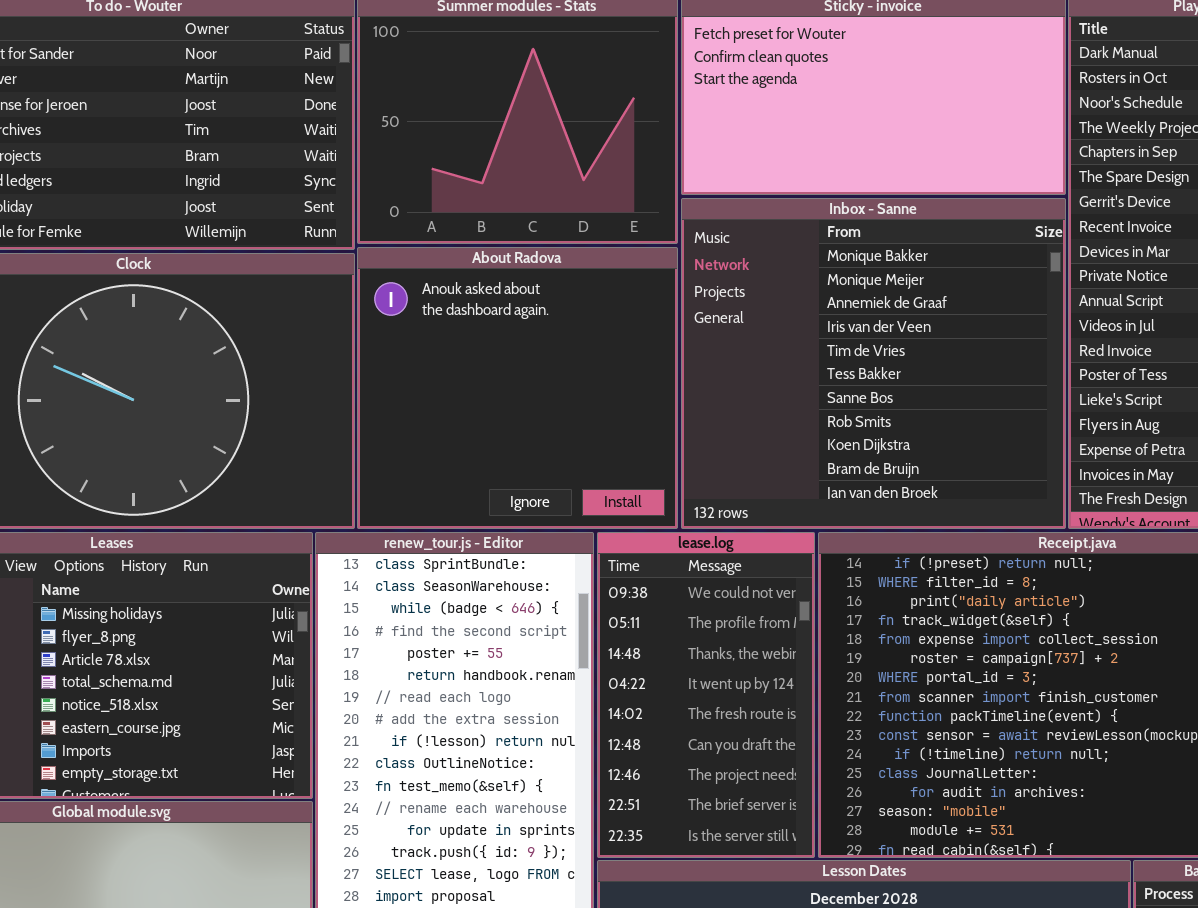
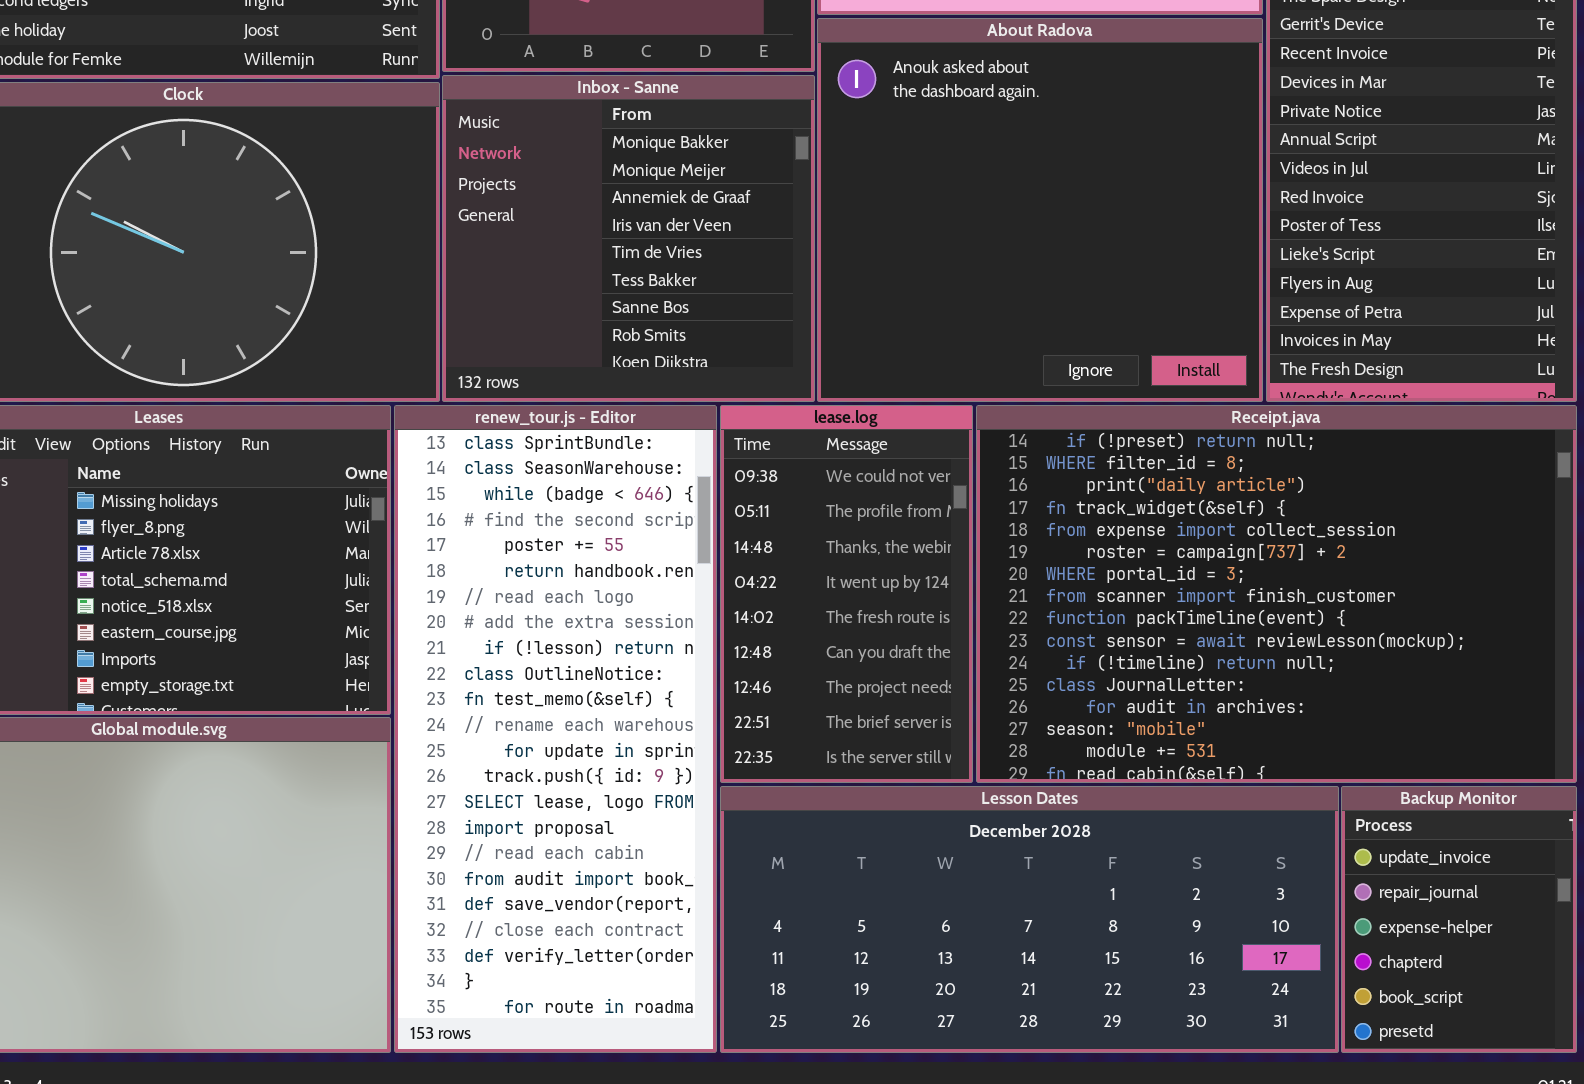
Inbox - Sanne: [681,198,1066,529] -> [442,75,815,402], moved, resized
About Radova: [357,247,678,529] -> [817,18,1263,402], moved, resized

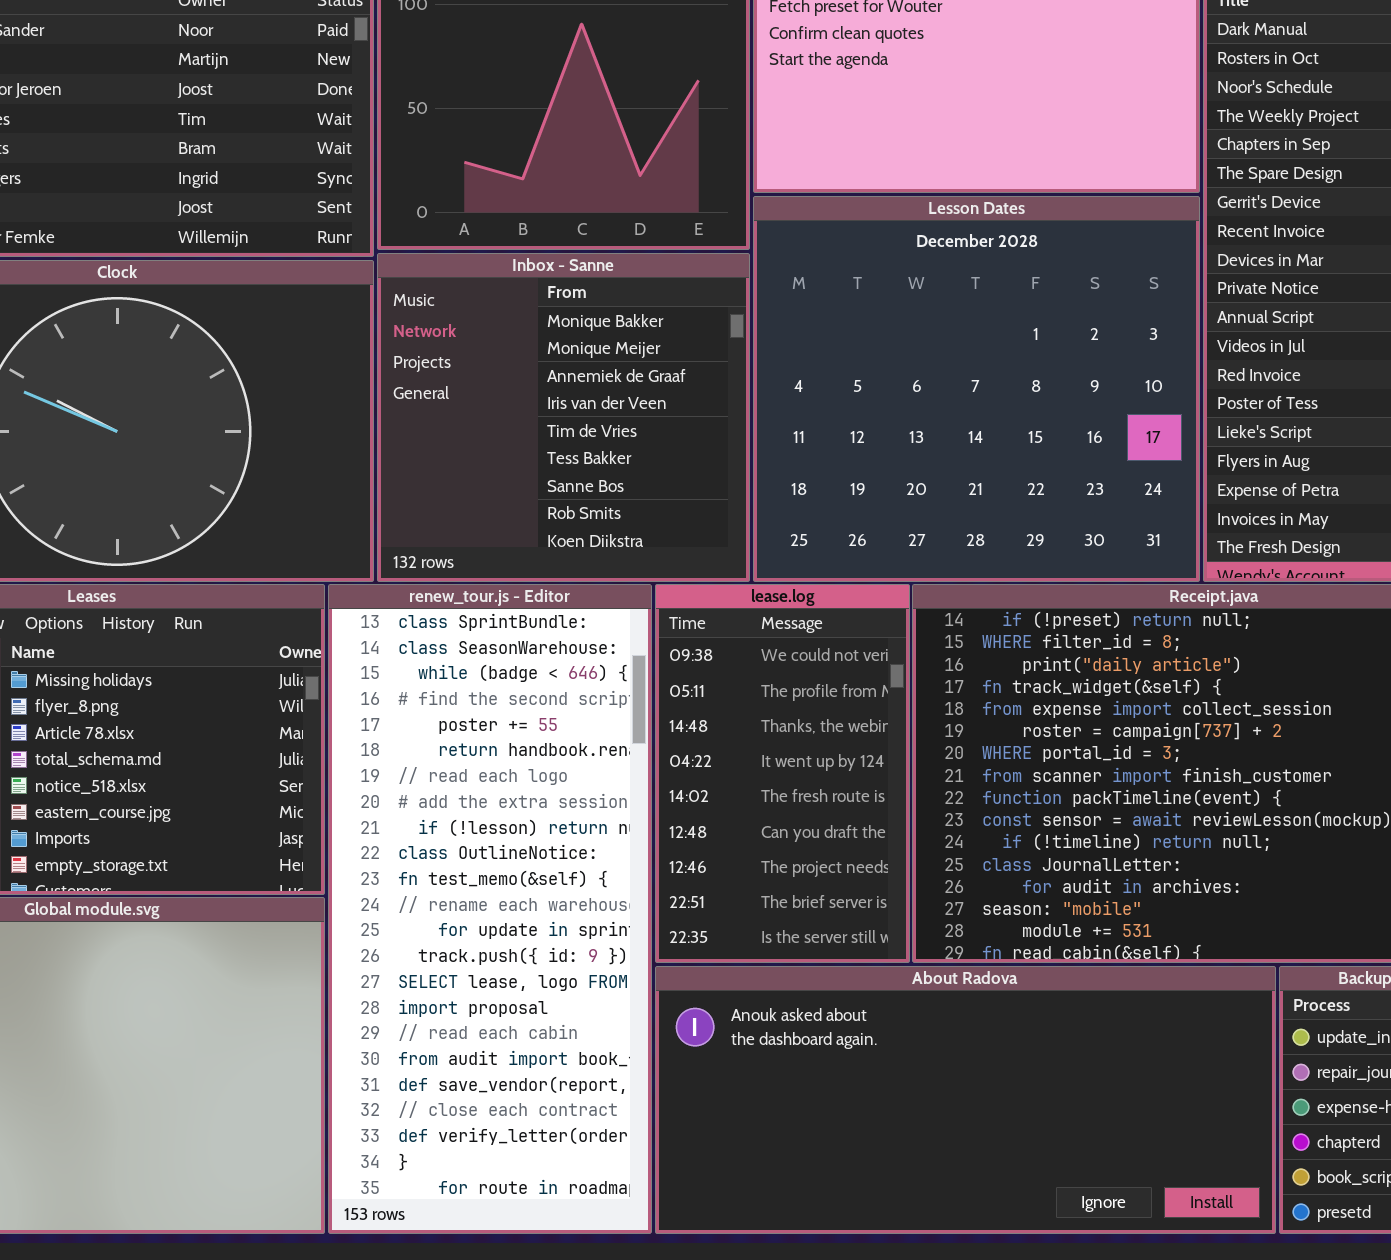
About Radova: [817,18,1263,402] -> [655,966,1276,1234], moved, resized
Lesson Dates: [720,786,1339,1053] -> [753,196,1200,582], moved, resized

